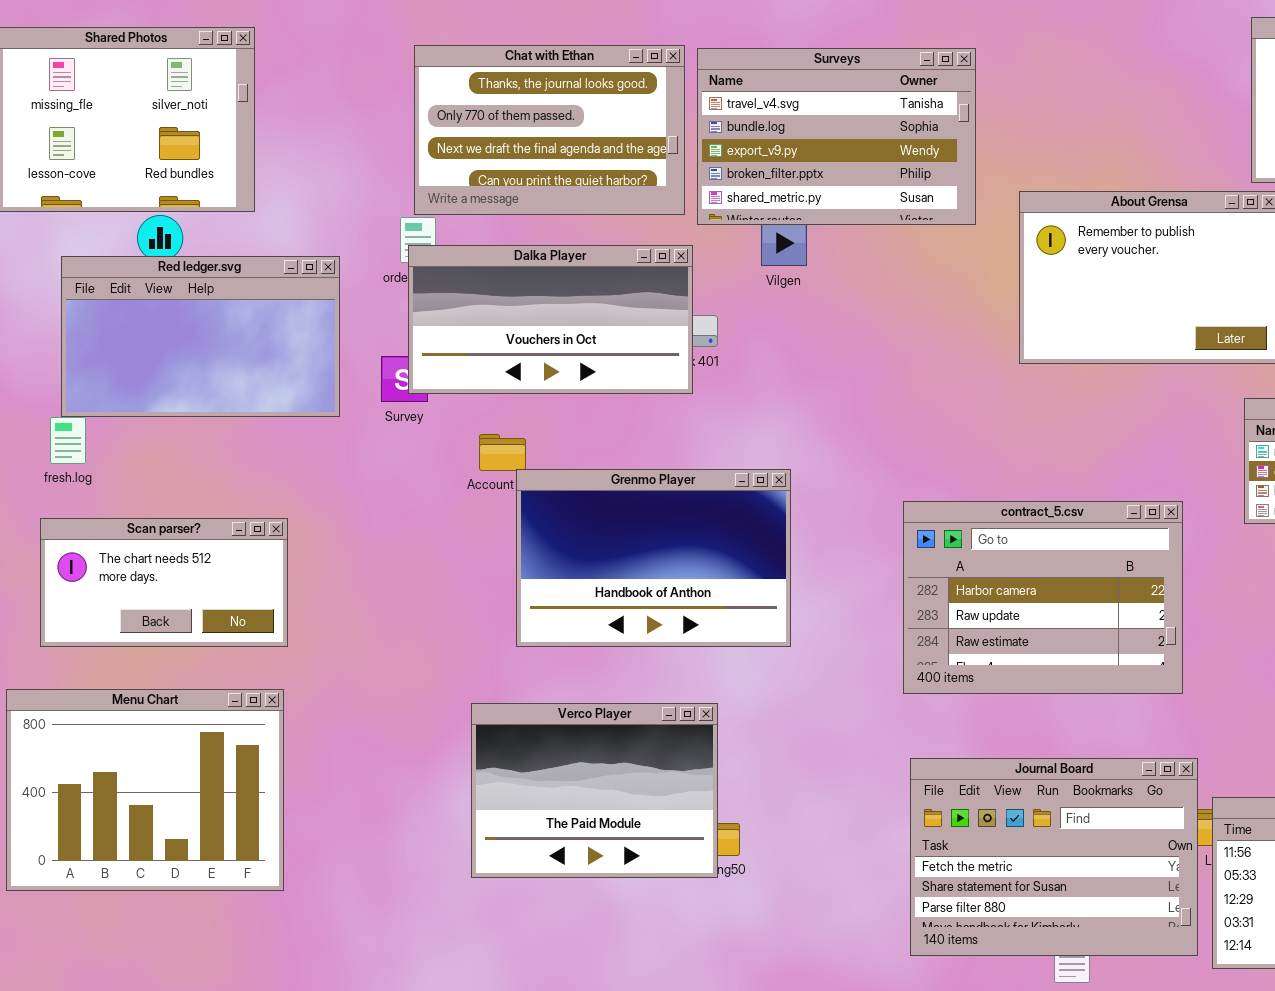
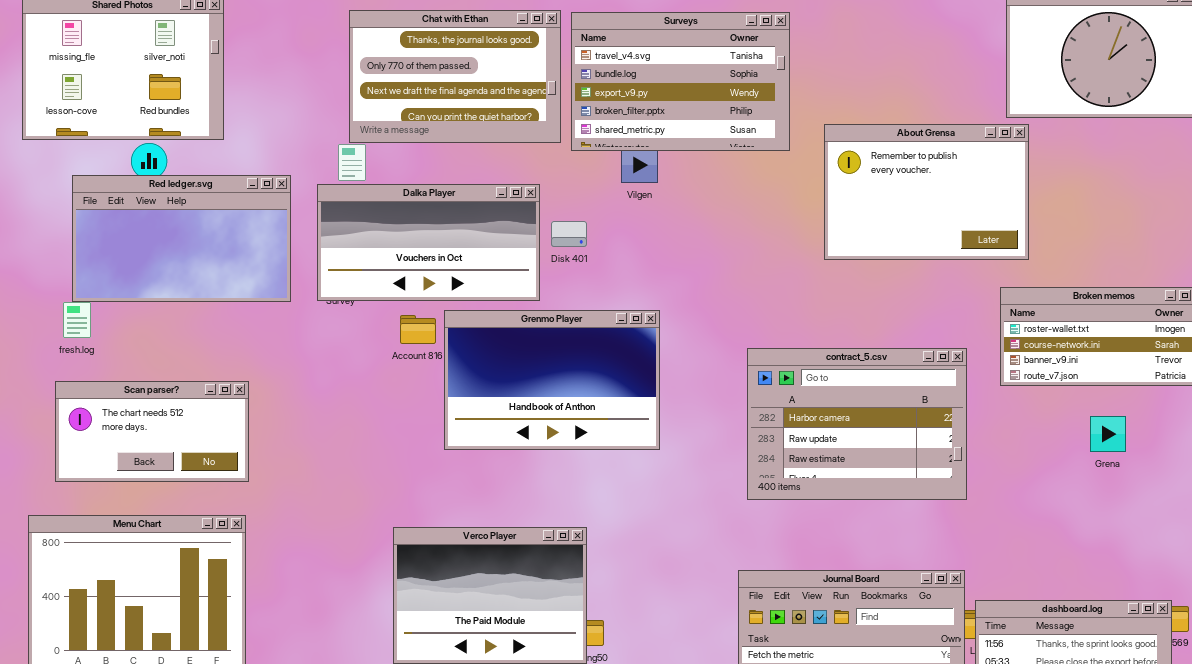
Dalka Player: [408,245,693,394] -> [317,184,540,301], moved
Grenmo Player: [516,469,791,647] -> [444,310,660,450], moved
contract_5.csv: [903,501,1183,694] -> [747,348,967,500], moved

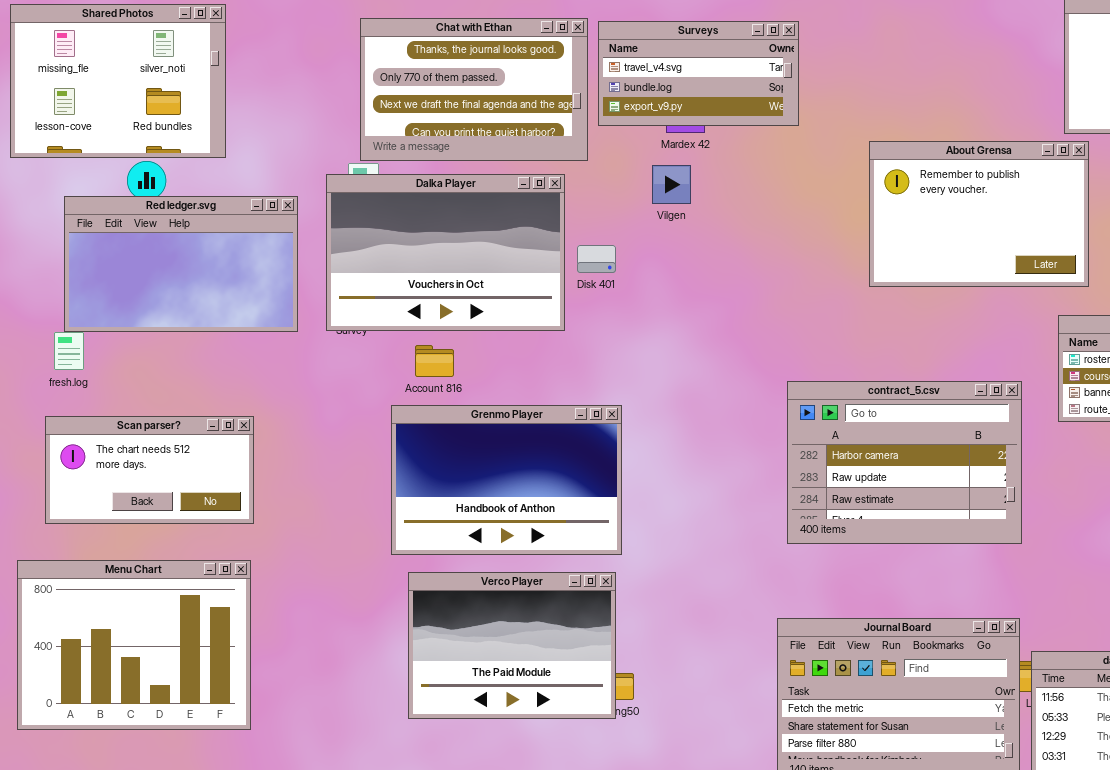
Surveys: [571,12,790,151] -> [598,21,799,126], resized
Dalka Player: [317,184,540,301] -> [326,174,565,331], resized
Grenmo Player: [444,310,660,450] -> [391,405,622,555], moved

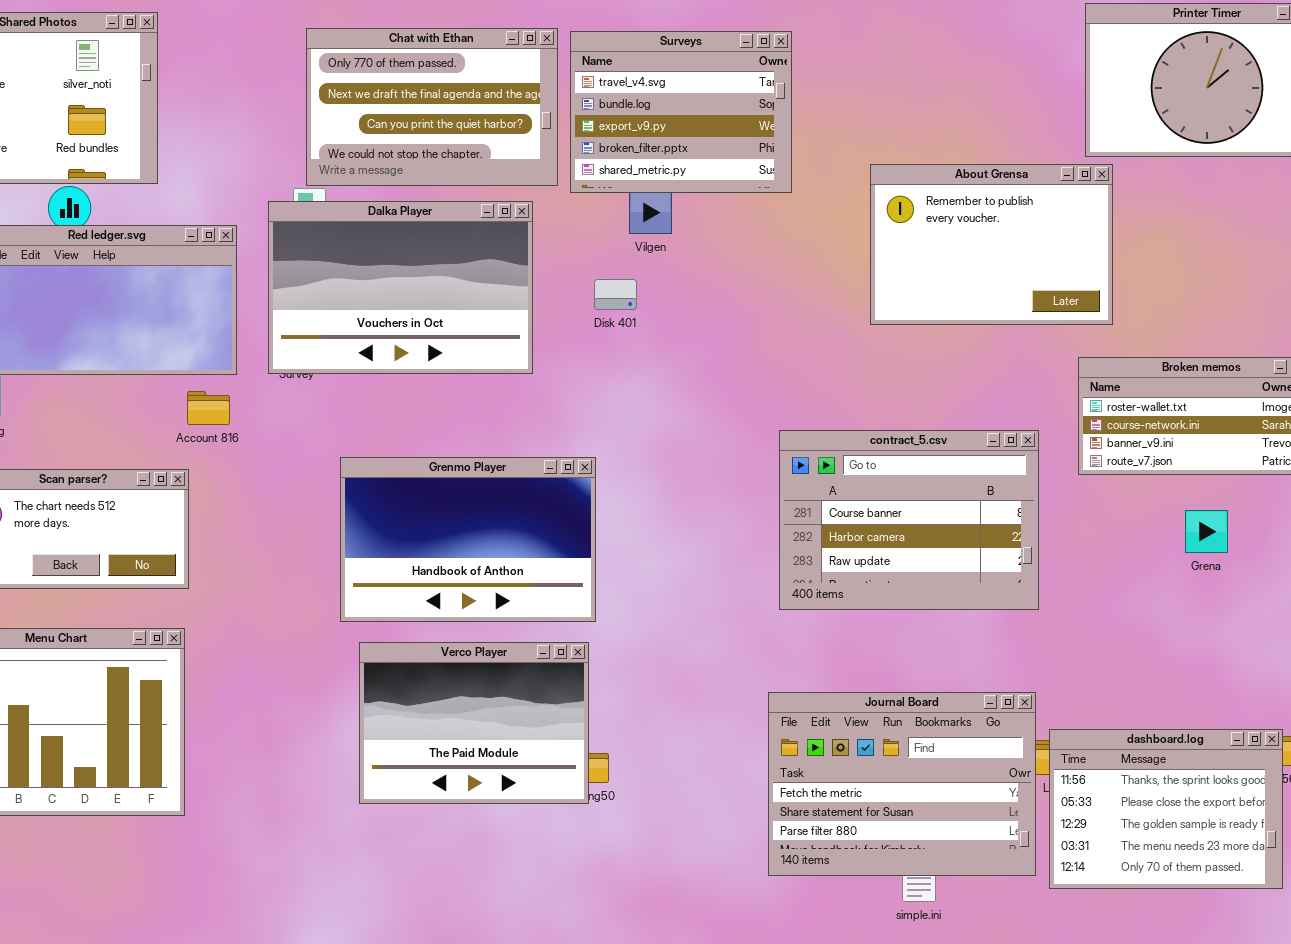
Chat with Ethan: [360,18,588,161] -> [306,28,558,186], scrolled down 1 row
Surveys: [598,21,799,126] -> [570,31,792,193], resized
Disk 401: [577,245,616,273] -> [594,279,637,310], moved
Account 816: [415,345,454,377] -> [187,391,230,425], moved
contract_5.csv: [787,381,1022,544] -> [779,430,1039,610], scrolled up 1 row

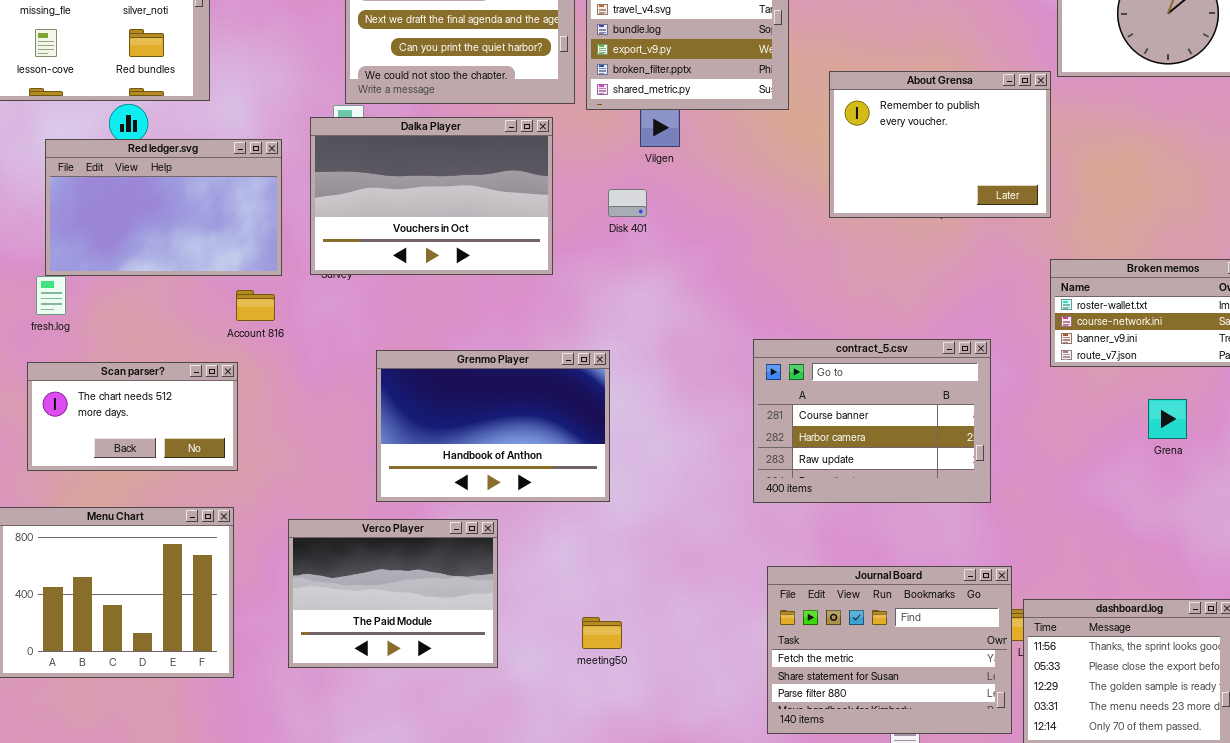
About Grensa: [870,164,1113,325] -> [829,71,1051,218], moved
contract_5.csv: [779,430,1039,610] -> [753,339,991,503], moved
Verco Player: [359,642,589,804] -> [288,519,498,668], moved

